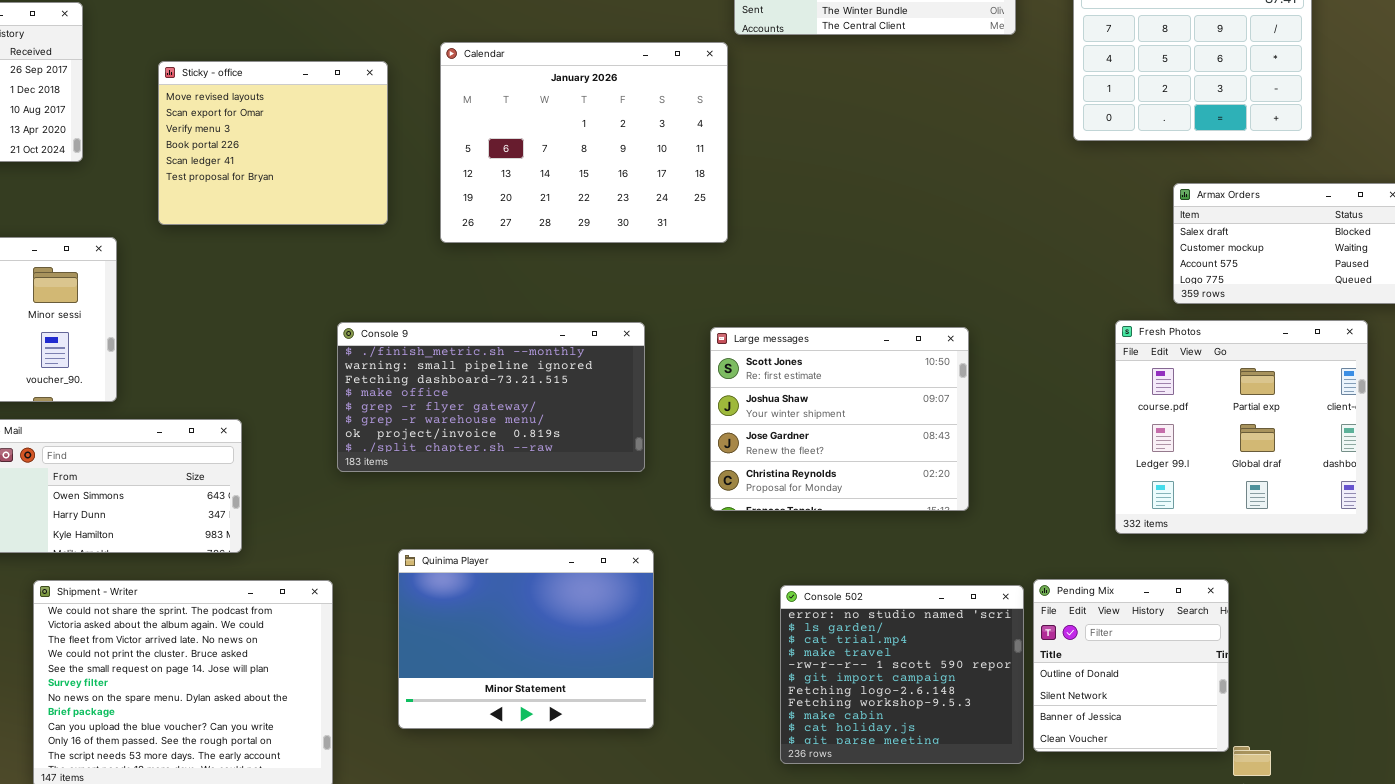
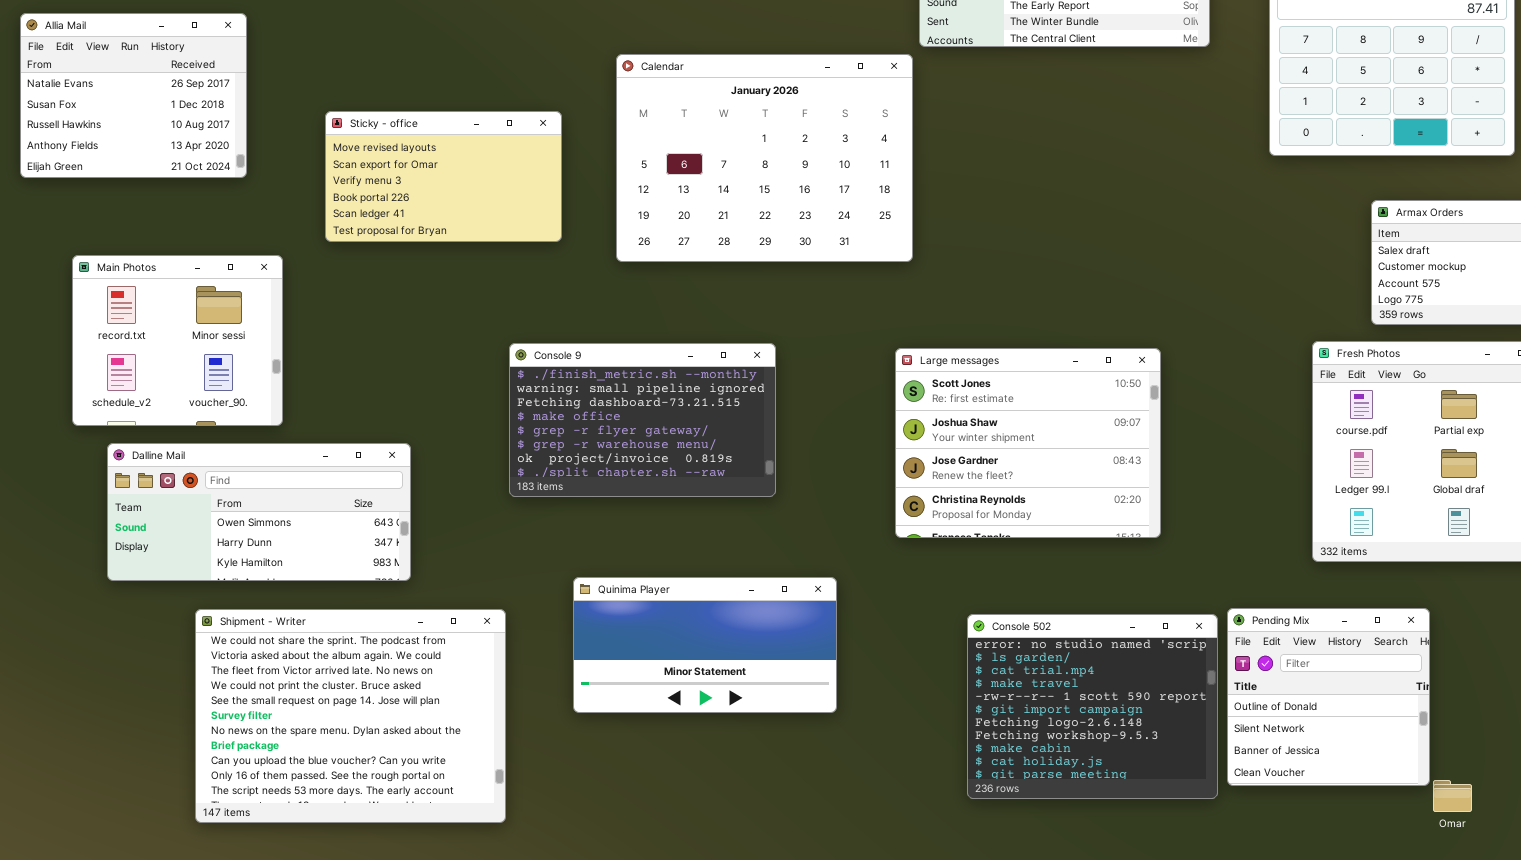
Sticky - office: [158,61,388,225] -> [325,111,562,242], resized
Console 9: [337,322,645,472] -> [509,343,776,497], resized
Quinima Player: [398,549,654,729] -> [573,577,837,713], resized

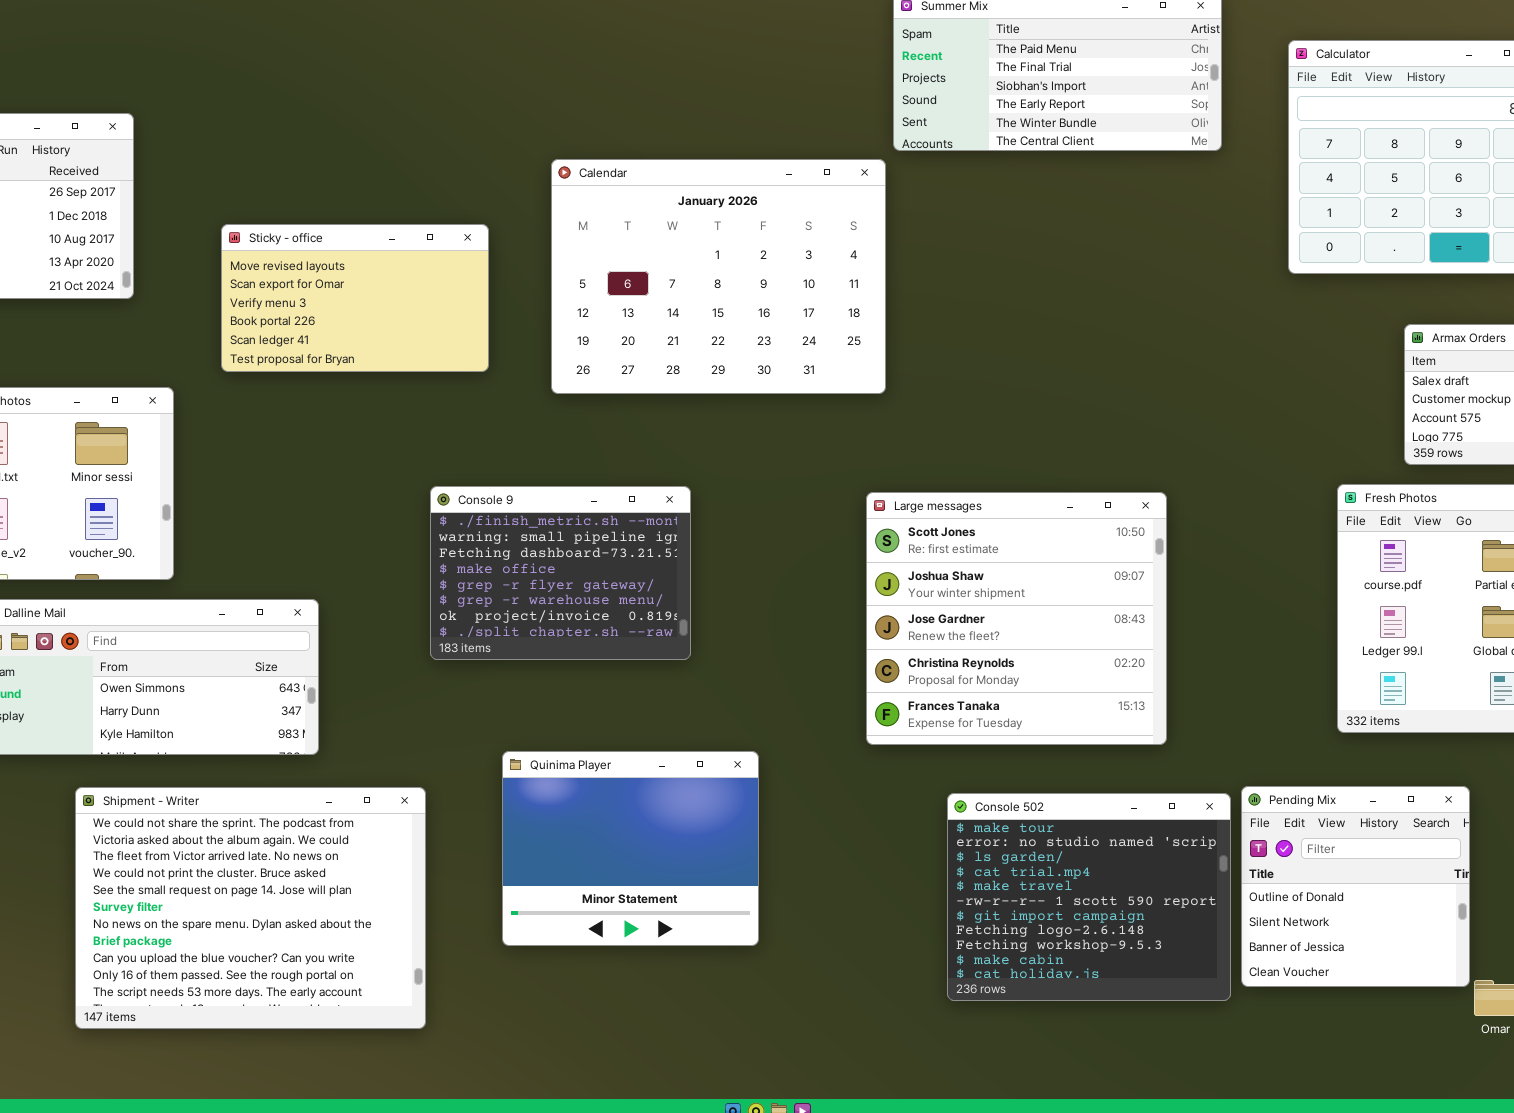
Console 9: [509,343,776,497] -> [430,486,691,660], resized
Large messages: [895,348,1161,538] -> [866,492,1167,745], resized
Quinima Player: [573,577,837,713] -> [502,751,759,946], resized
Console 502: [967,614,1218,799] -> [947,793,1231,1001], scrolled up 1 row

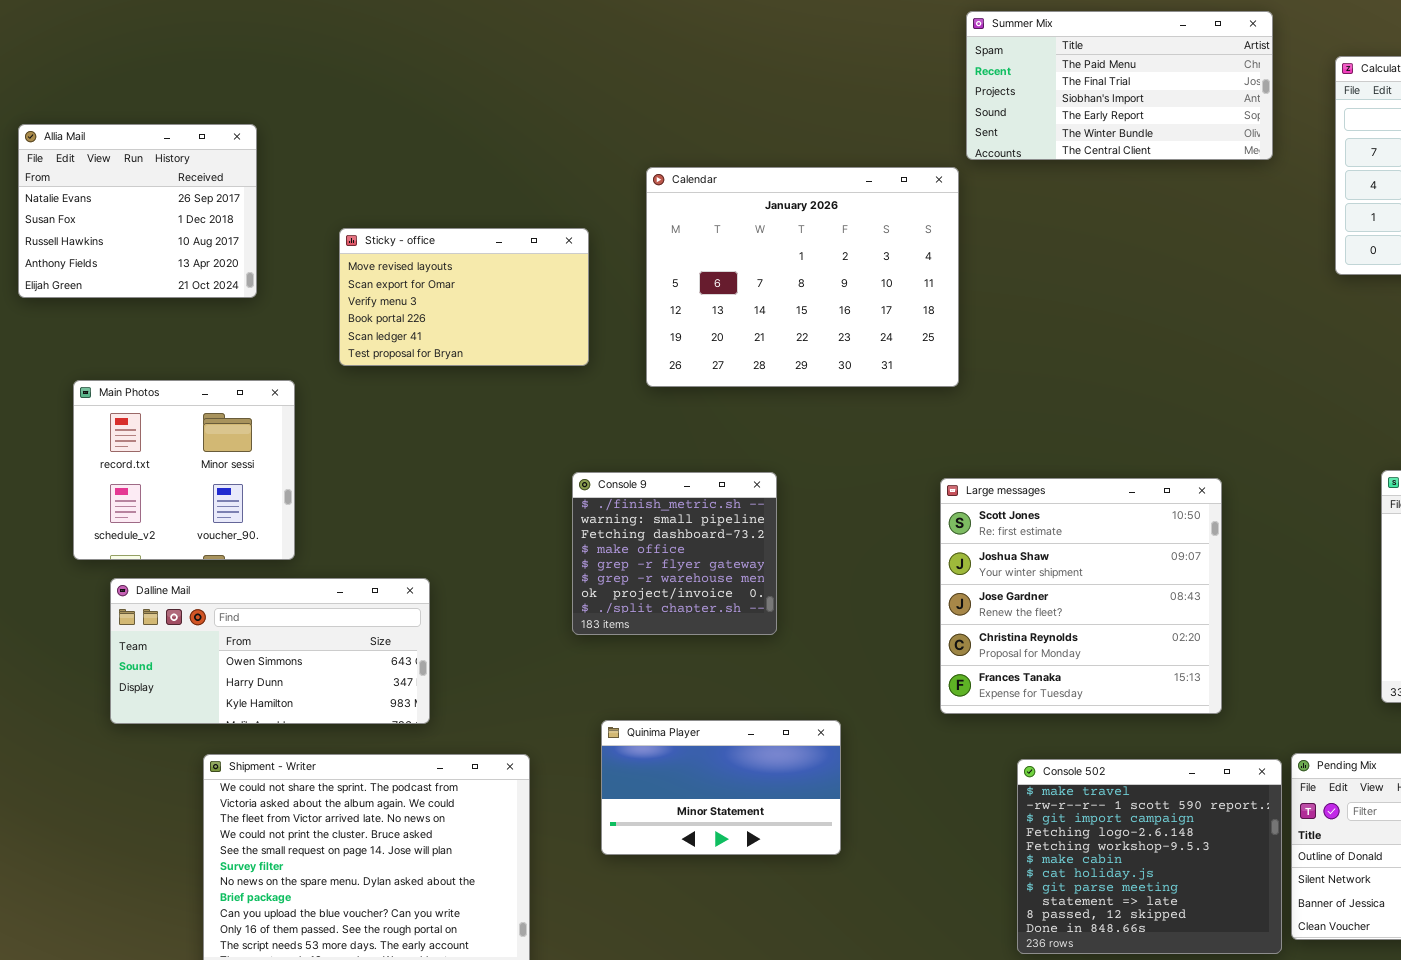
Console 9: [430,486,691,660] -> [572,472,777,635], resized
Quinima Player: [502,751,759,946] -> [601,720,841,855], resized
Console 502: [947,793,1231,1001] -> [1017,759,1282,954], scrolled down 4 rows

